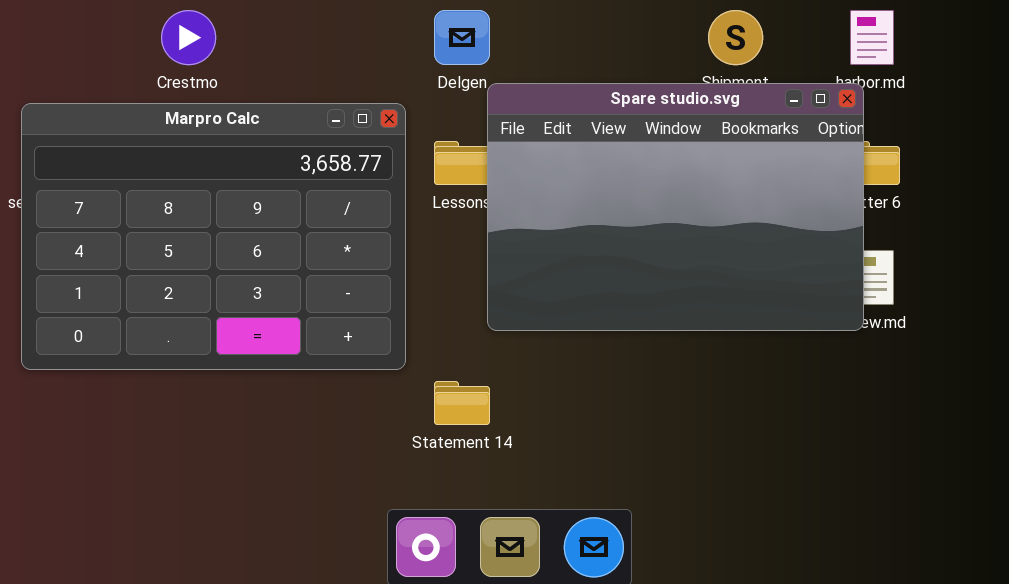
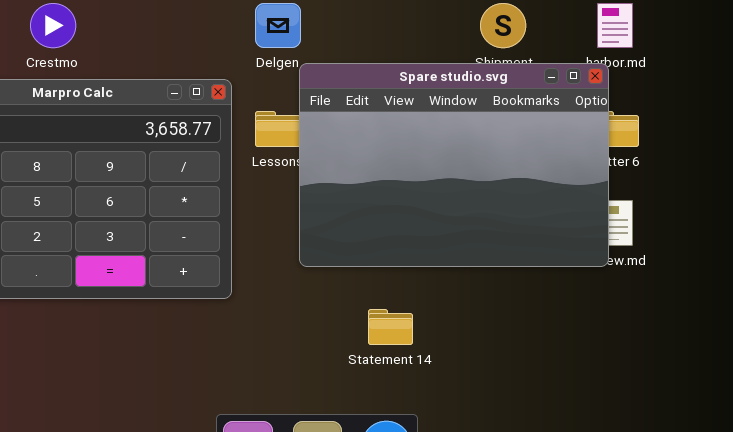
Statement 14: [434,381,490,425] -> [368,309,413,345], moved

